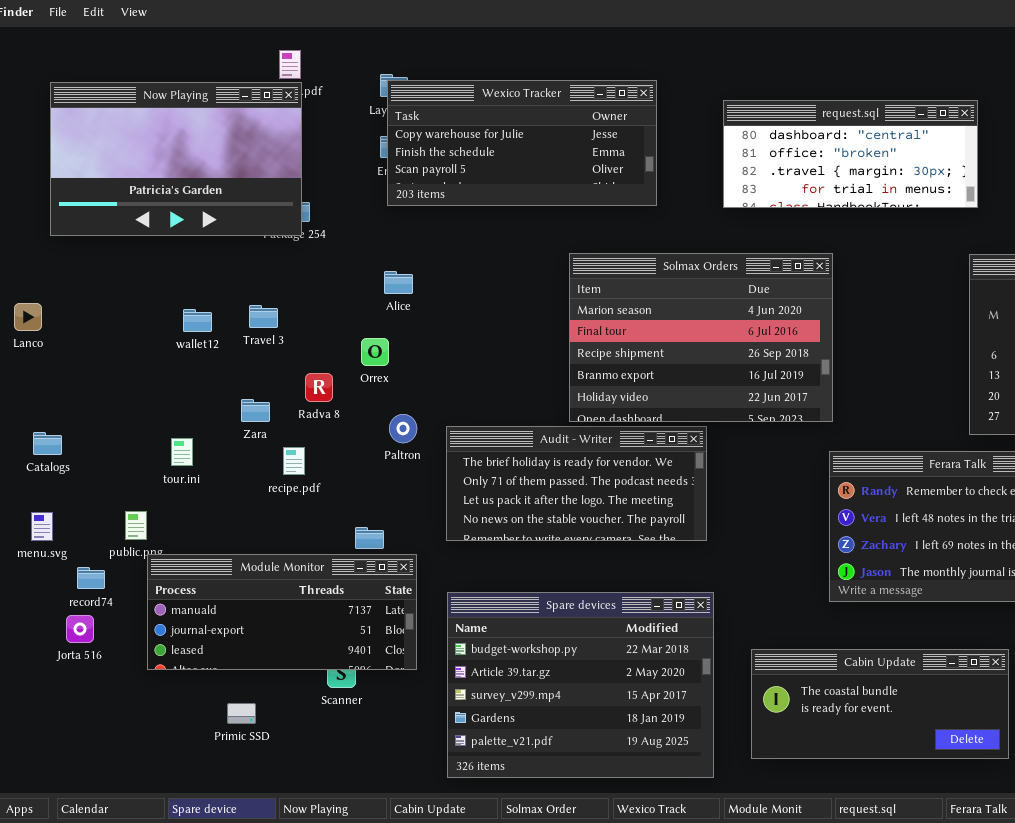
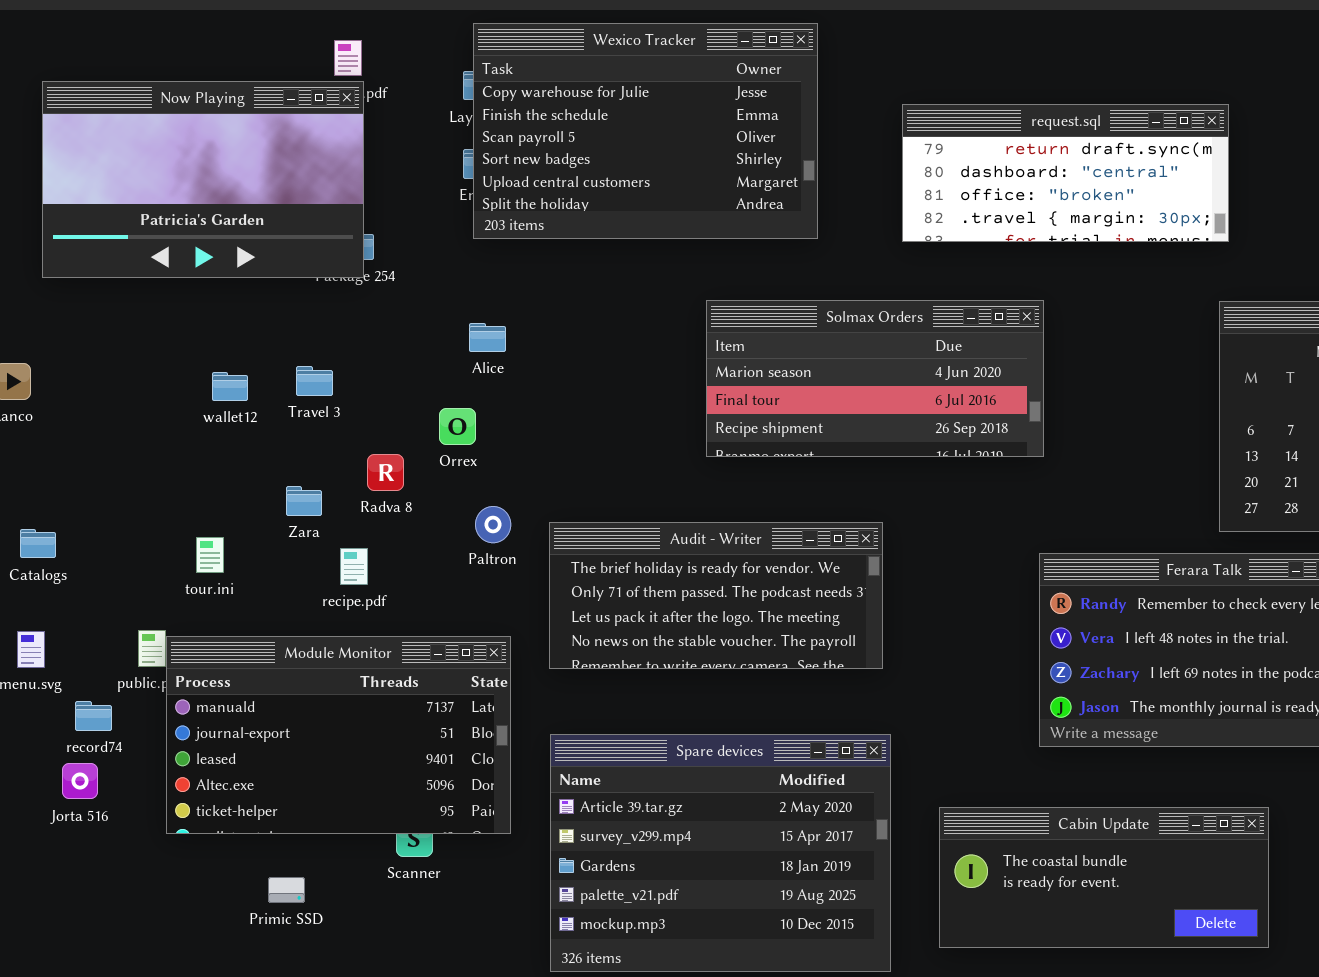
Wexico Tracker: [387,80,657,206] -> [473,23,818,239], resized
request.sql: [723,100,978,208] -> [902,104,1229,242], scrolled up 1 row
Solmax Orders: [569,253,833,422] -> [706,300,1044,457], resized
Module Monitor: [147,554,417,670] -> [166,636,511,834], resized
Spare devices: [447,592,714,778] -> [550,734,891,972], scrolled down 1 row

